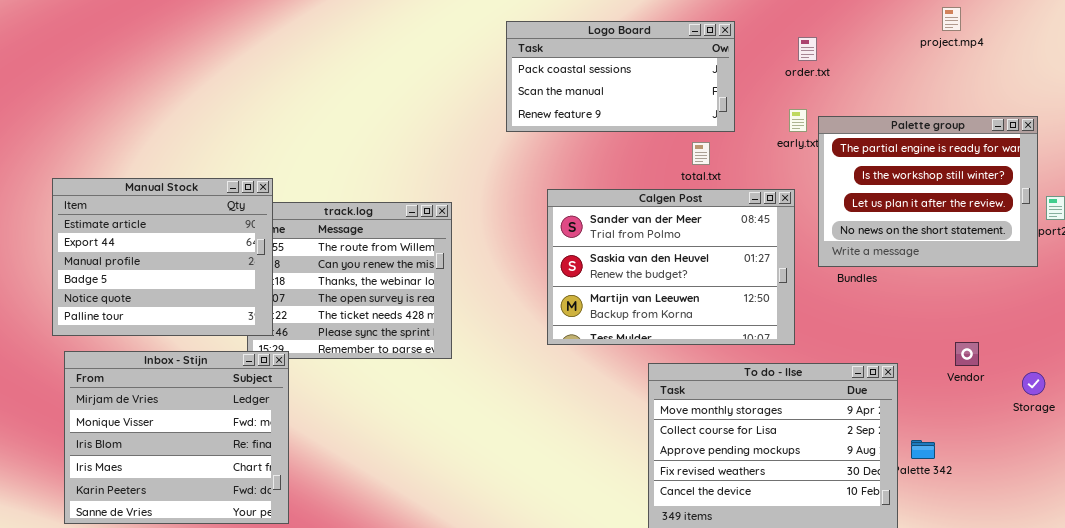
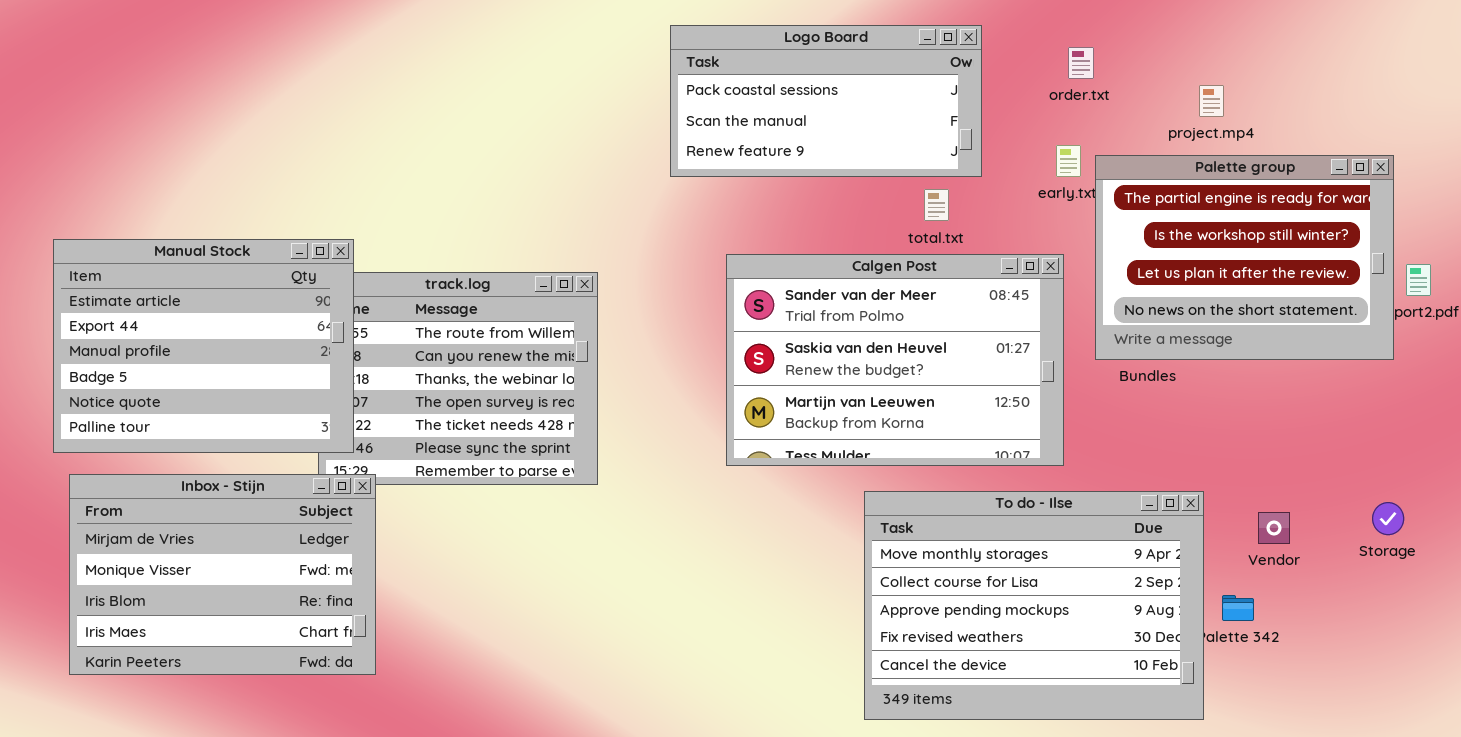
project.mp4: [942,7,961,31] -> [1199,85,1224,117], moved
Vendor: [955,342,979,366] -> [1258,512,1290,544], moved
Inbox - Stijn: [64,351,289,524] -> [69,474,376,675], resized

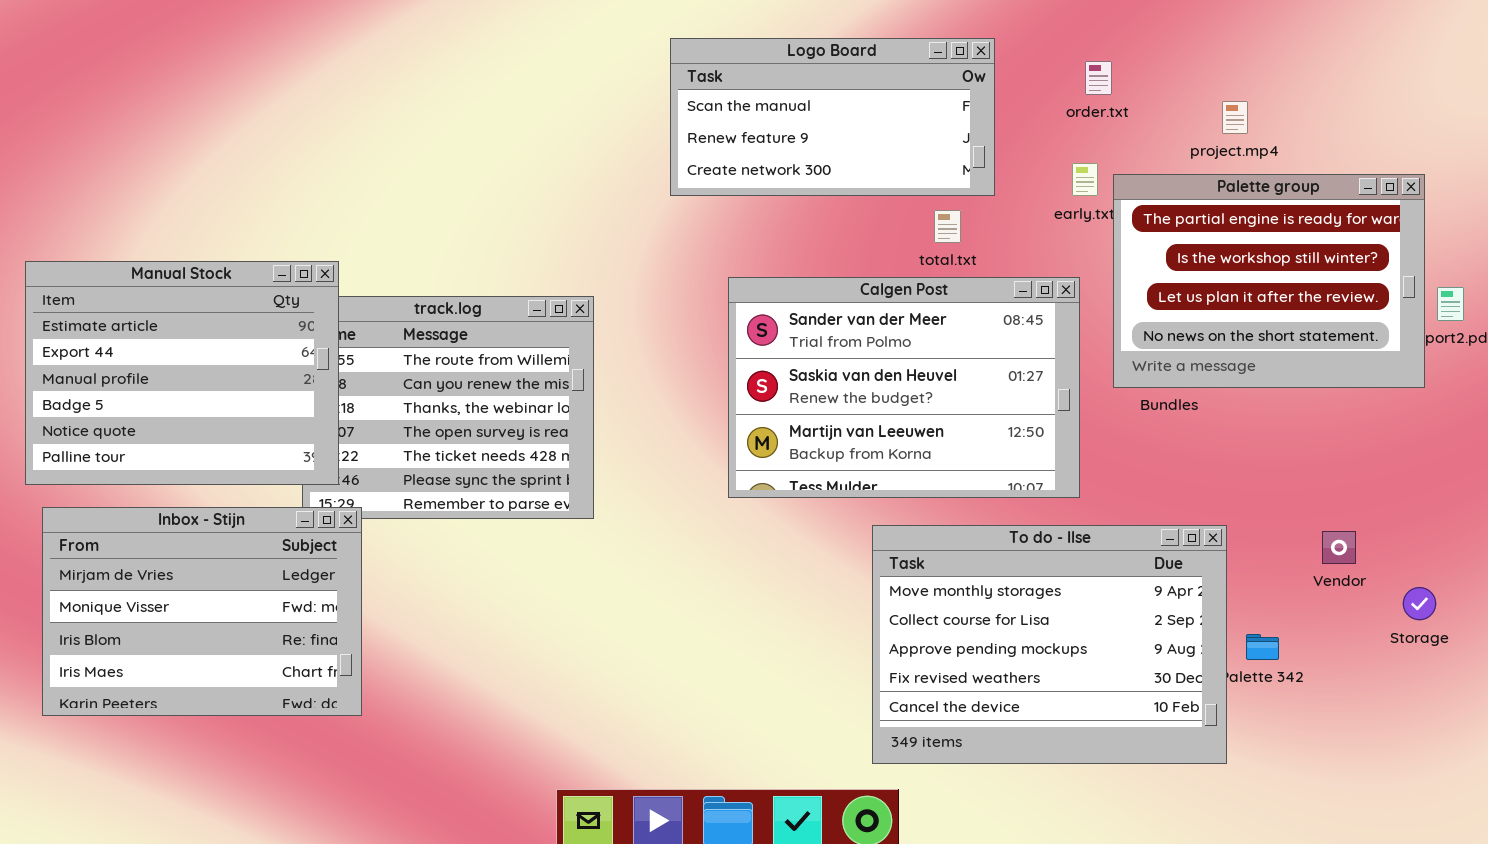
Logo Board: [670,25,982,177] -> [670,38,995,196], scrolled down 1 row
Storage: [1372,502,1404,535] -> [1403,587,1436,620], moved
Vendor: [1258,512,1290,544] -> [1322,531,1356,564], moved

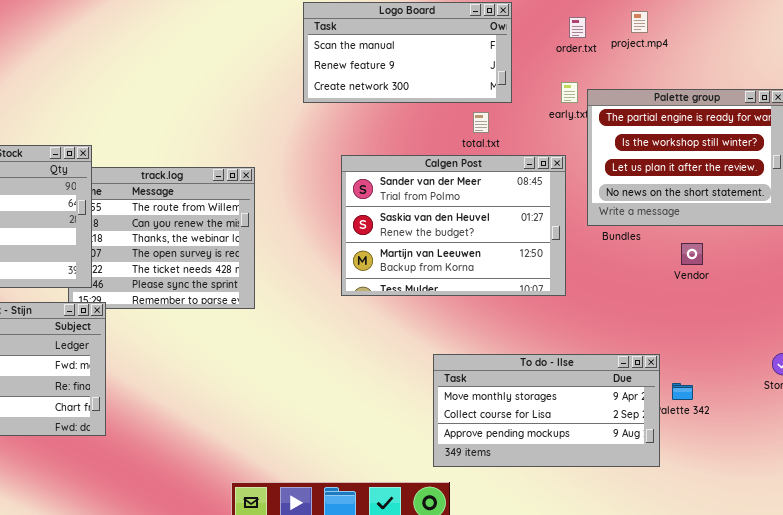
project.mp4: [1222,101,1248,134] -> [631,11,648,33], moved
To do - Ilse: [872,525,1227,764] -> [433,354,660,467], resized
Vendor: [1322,531,1356,564] -> [681,243,703,265], moved

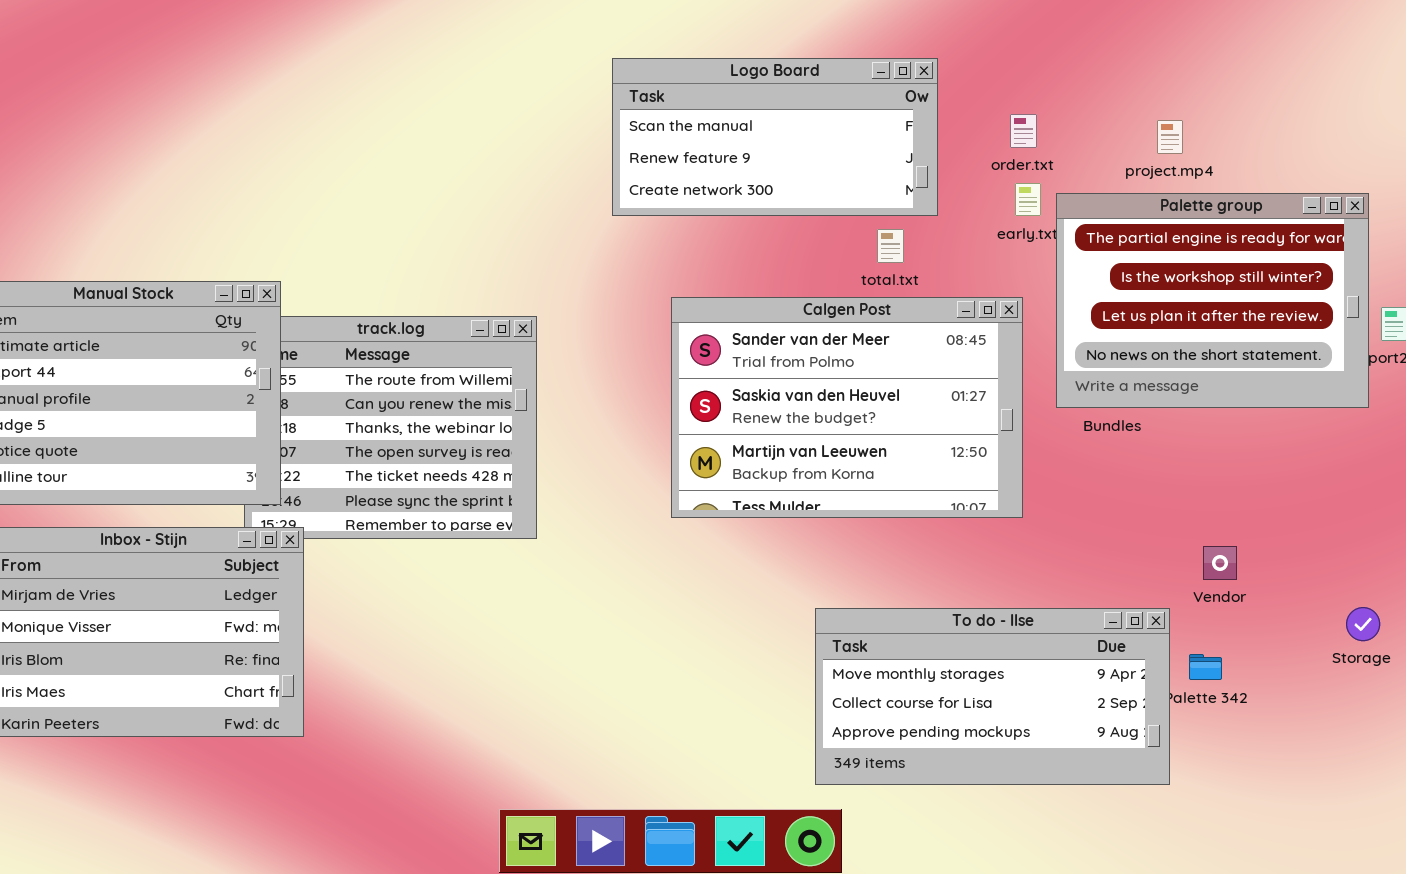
project.mp4: [631,11,648,33] -> [1157,120,1183,154], moved
order.txt: [569,17,586,38] -> [1010,114,1037,148], moved
Vendor: [681,243,703,265] -> [1203,546,1237,580], moved

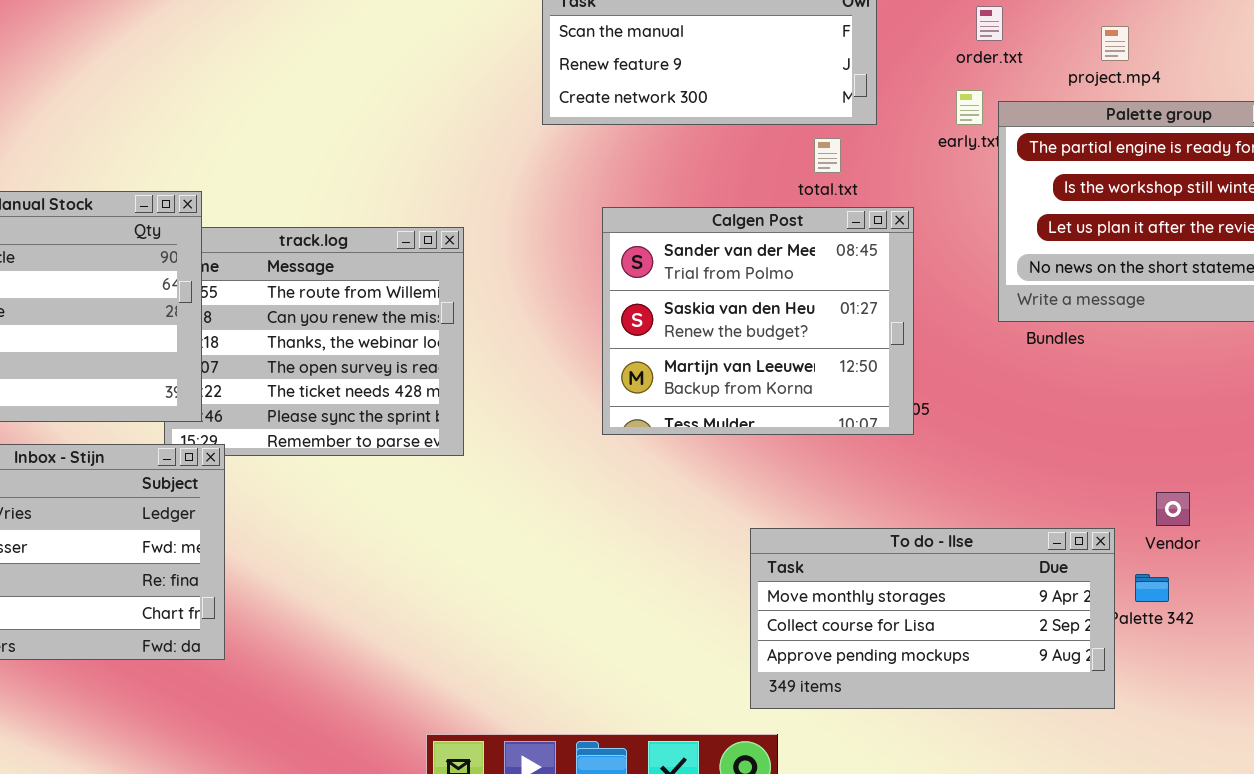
order.txt: [1010,114,1037,148] -> [976,6,1003,41], moved
Calgen Post: [671,297,1023,518] -> [602,207,914,435], resized
Vendor: [1203,546,1237,580] -> [1156,492,1190,526], moved

